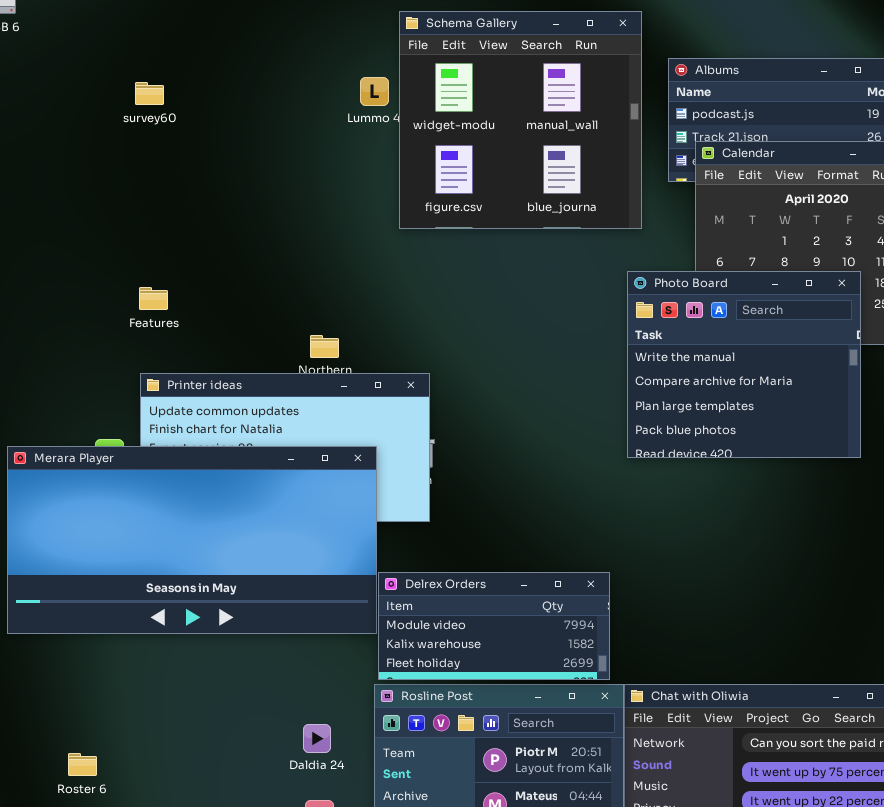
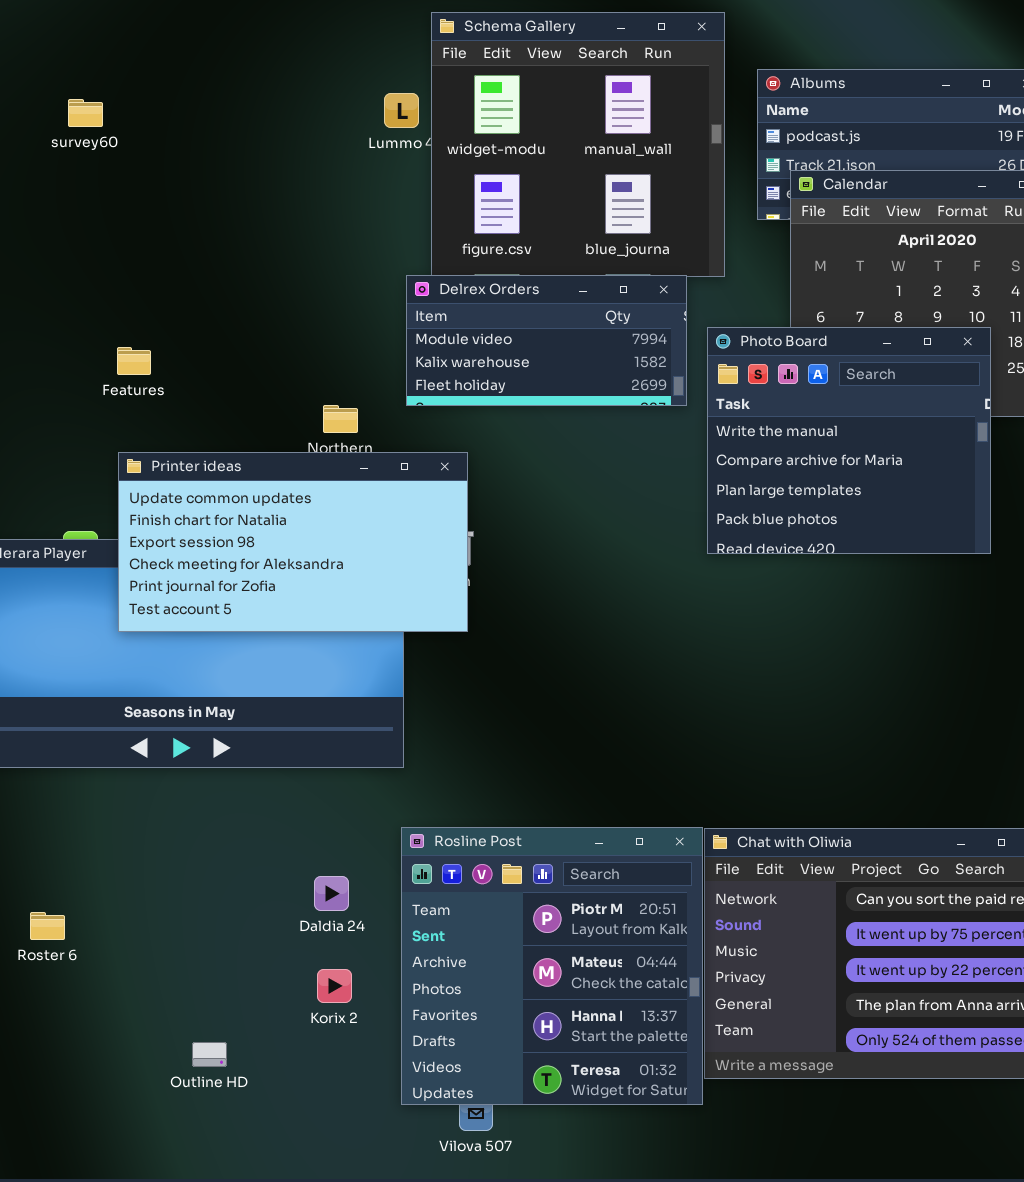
survey60: [135,82,164,105] -> [68,99,103,127], moved
Printer ideas: [140,373,430,522] -> [118,452,468,632], raised
Delrex Orders: [378,572,610,680] -> [406,275,687,406], moved

